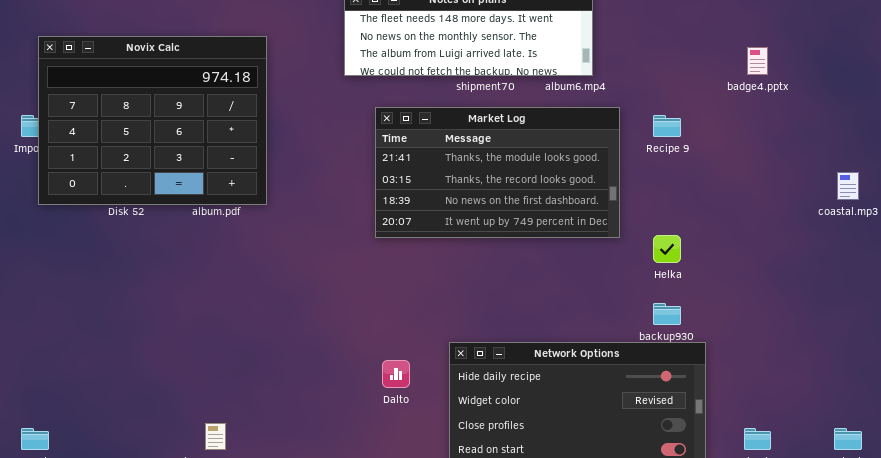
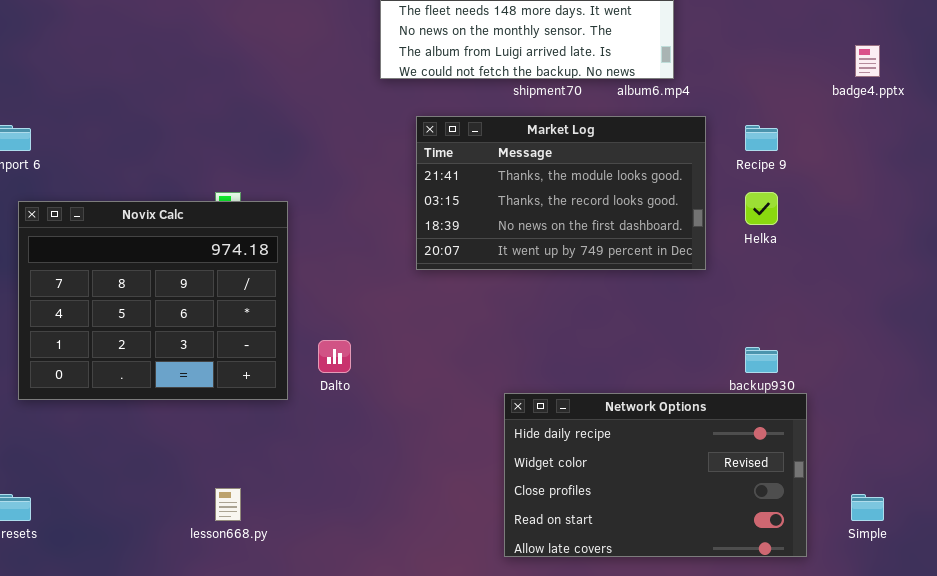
Novix Calc: [38,36,267,205] -> [18,201,288,400], moved
Helka: [653,235,681,263] -> [745,192,778,225], moved
Dalto: [382,360,410,388] -> [318,340,351,373], moved

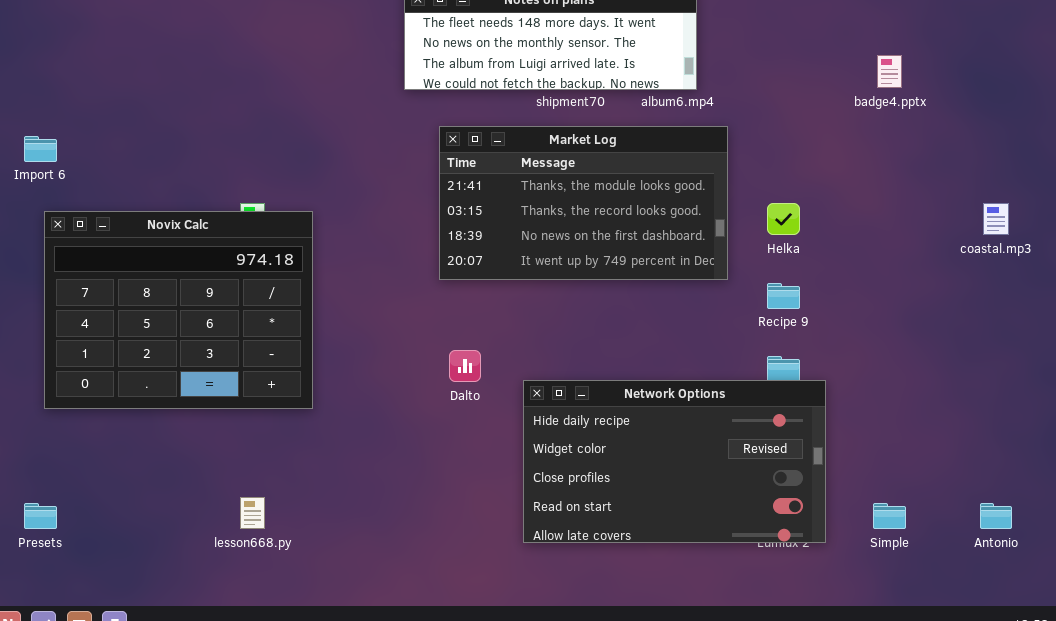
Recipe 9: [745,125,778,151] -> [767,283,800,309], moved
Dalto: [318,340,351,373] -> [449,350,481,382], moved
Network Options: [504,393,807,557] -> [523,380,826,543], moved

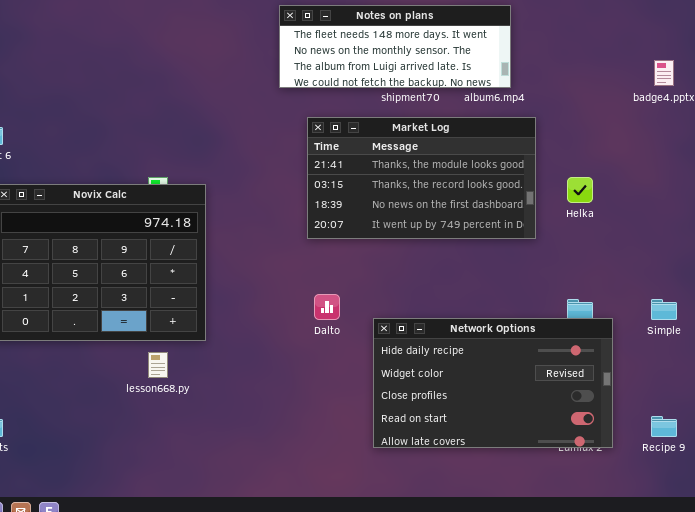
Recipe 9: [767,283,800,309] -> [651,416,677,437], moved
lesson668.py: [240,497,265,529] -> [148,352,168,378], moved
Simple: [873,503,906,529] -> [651,299,677,320], moved

